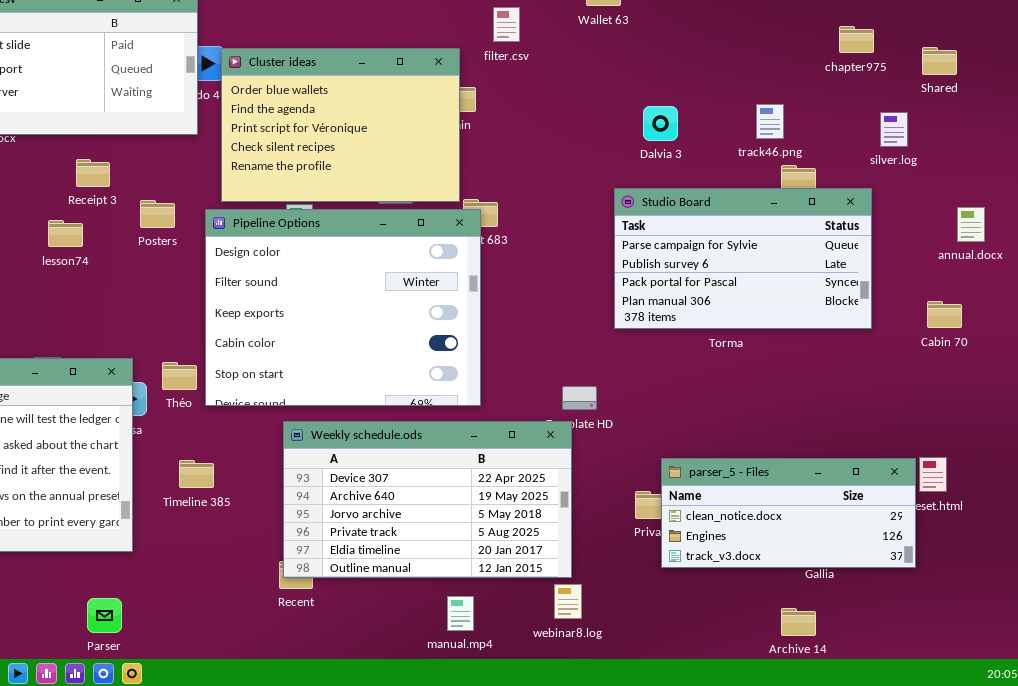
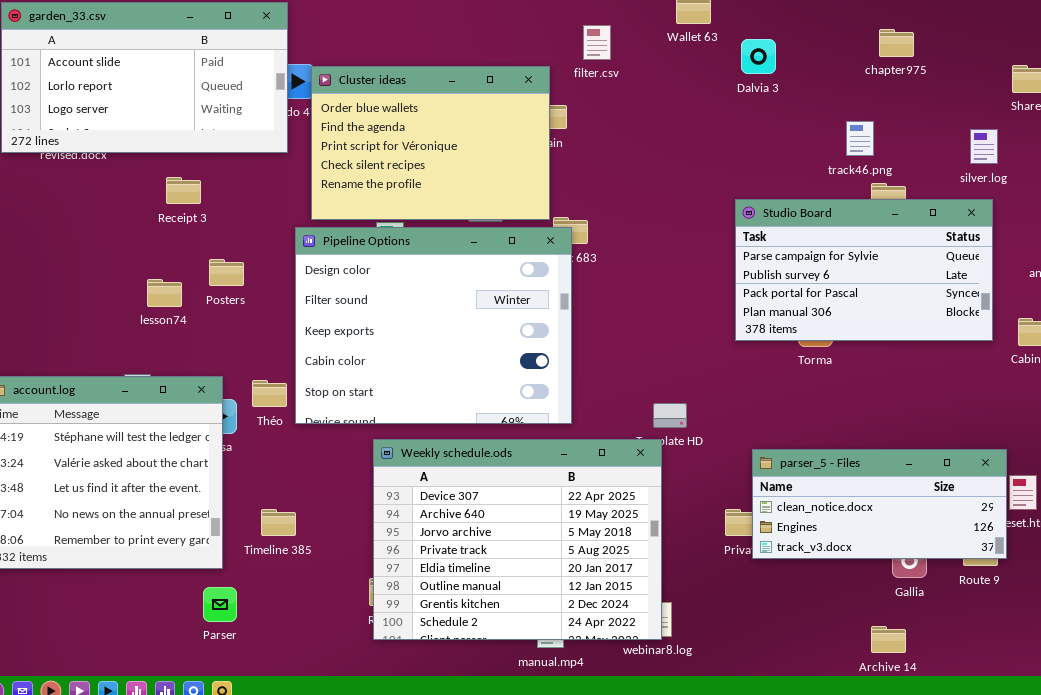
chapter975: [839,26,874,53] -> [879,29,914,57], moved
Dalvia 3: [643,106,678,141] -> [741,39,776,74], moved
Studio Board: [614,188,872,329] -> [735,199,993,341], moved
Posters: [140,200,175,228] -> [209,259,244,286], moved
lesson74: [48,220,83,247] -> [147,279,182,307], moved
Weekly schedule.ods: [283,421,572,578] -> [373,439,662,640], resized
parser_5 - Files: [661,458,916,568] -> [752,449,1007,559], moved
Timeline 385: [179,460,214,488] -> [261,509,296,536], moved
Parser: [87,598,122,633] -> [203,587,237,622], moved

